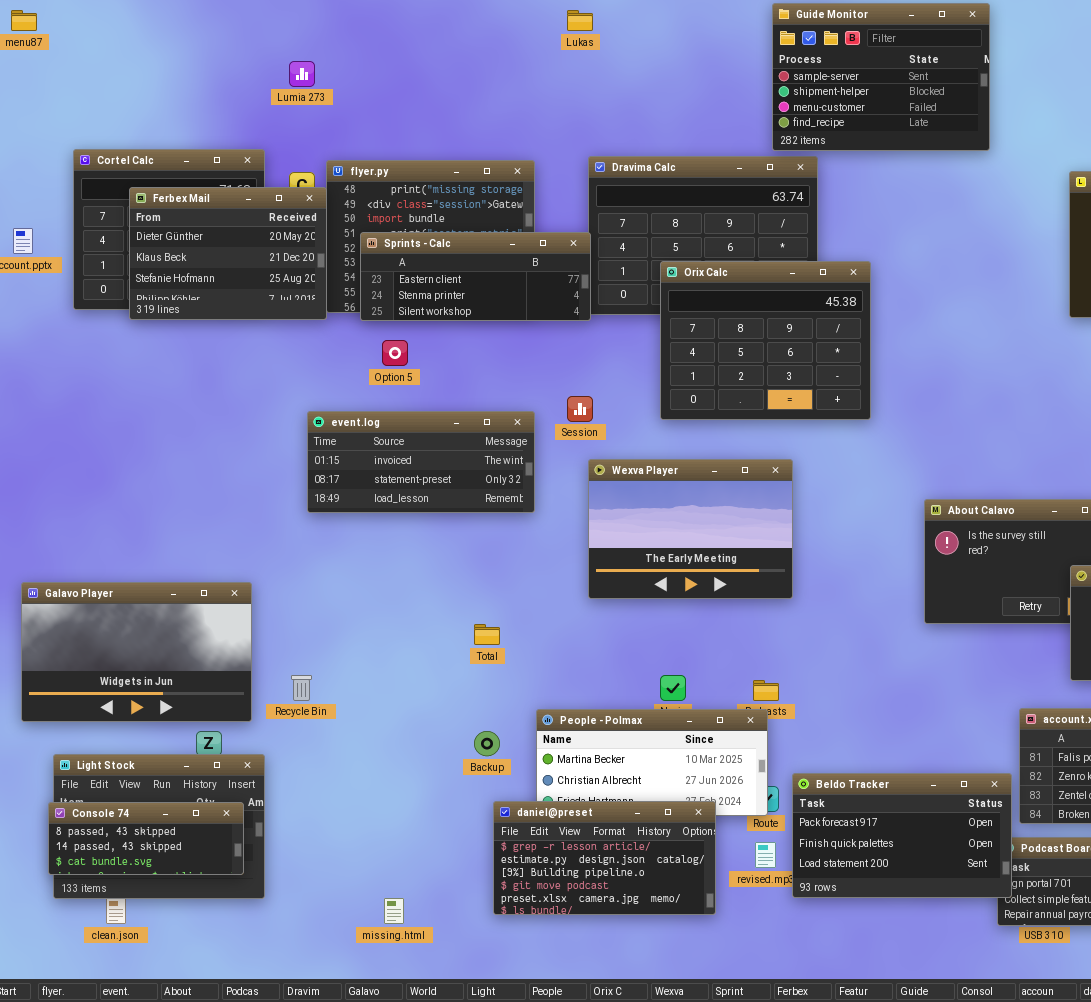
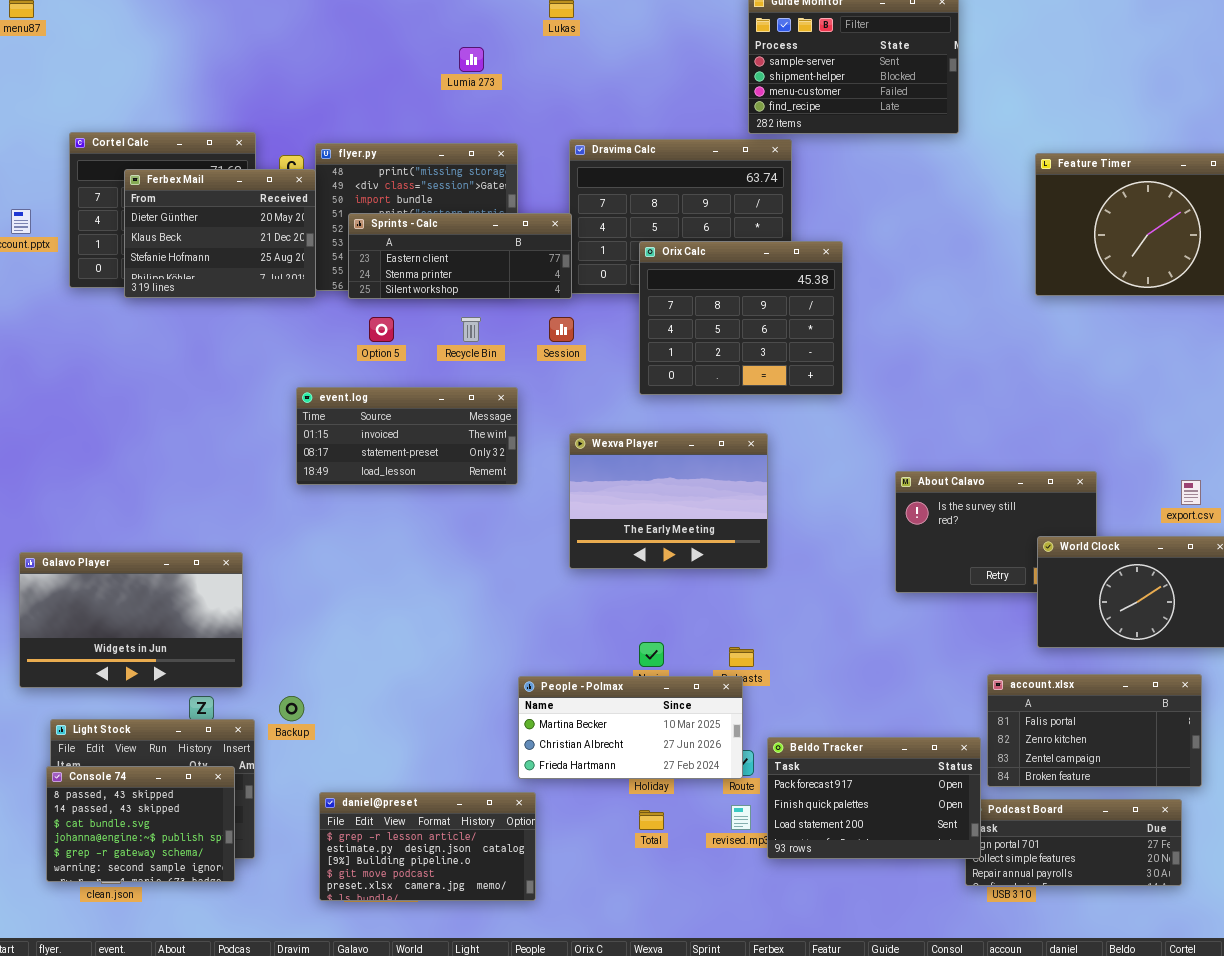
Lumia 273: [289,61,315,87] -> [459,47,484,72], moved
Session: [567,396,593,422] -> [549,317,574,342], moved
Total: [474,624,500,645] -> [639,810,664,830], moved
Recycle Bin: [291,675,312,701] -> [461,317,481,342], moved
Backup: [474,731,500,756] -> [279,696,304,721], moved
daniel@preset: [493,801,716,915] -> [319,792,536,901], moved
Console 74: [48,802,244,875] -> [46,766,235,882], resized

